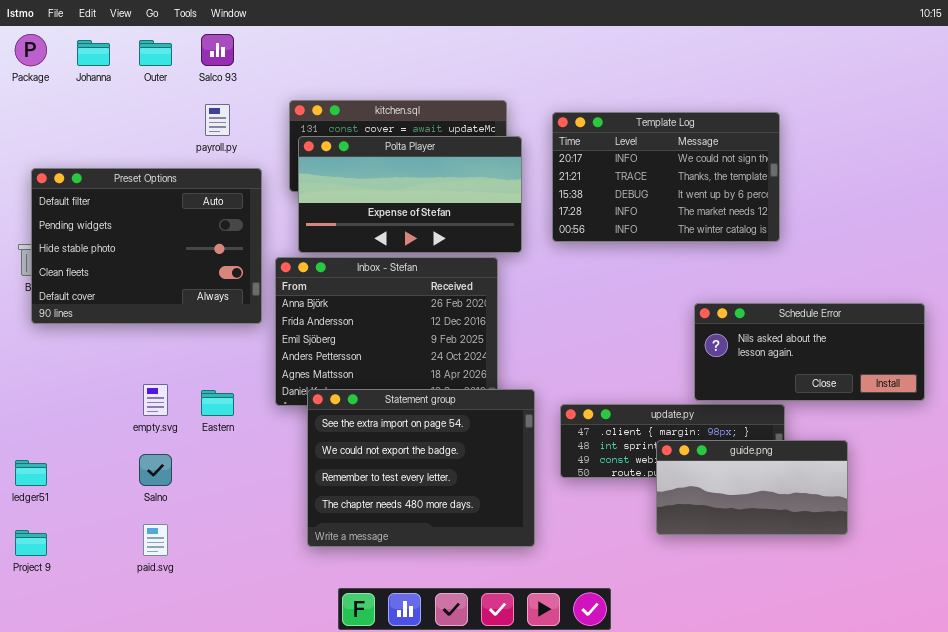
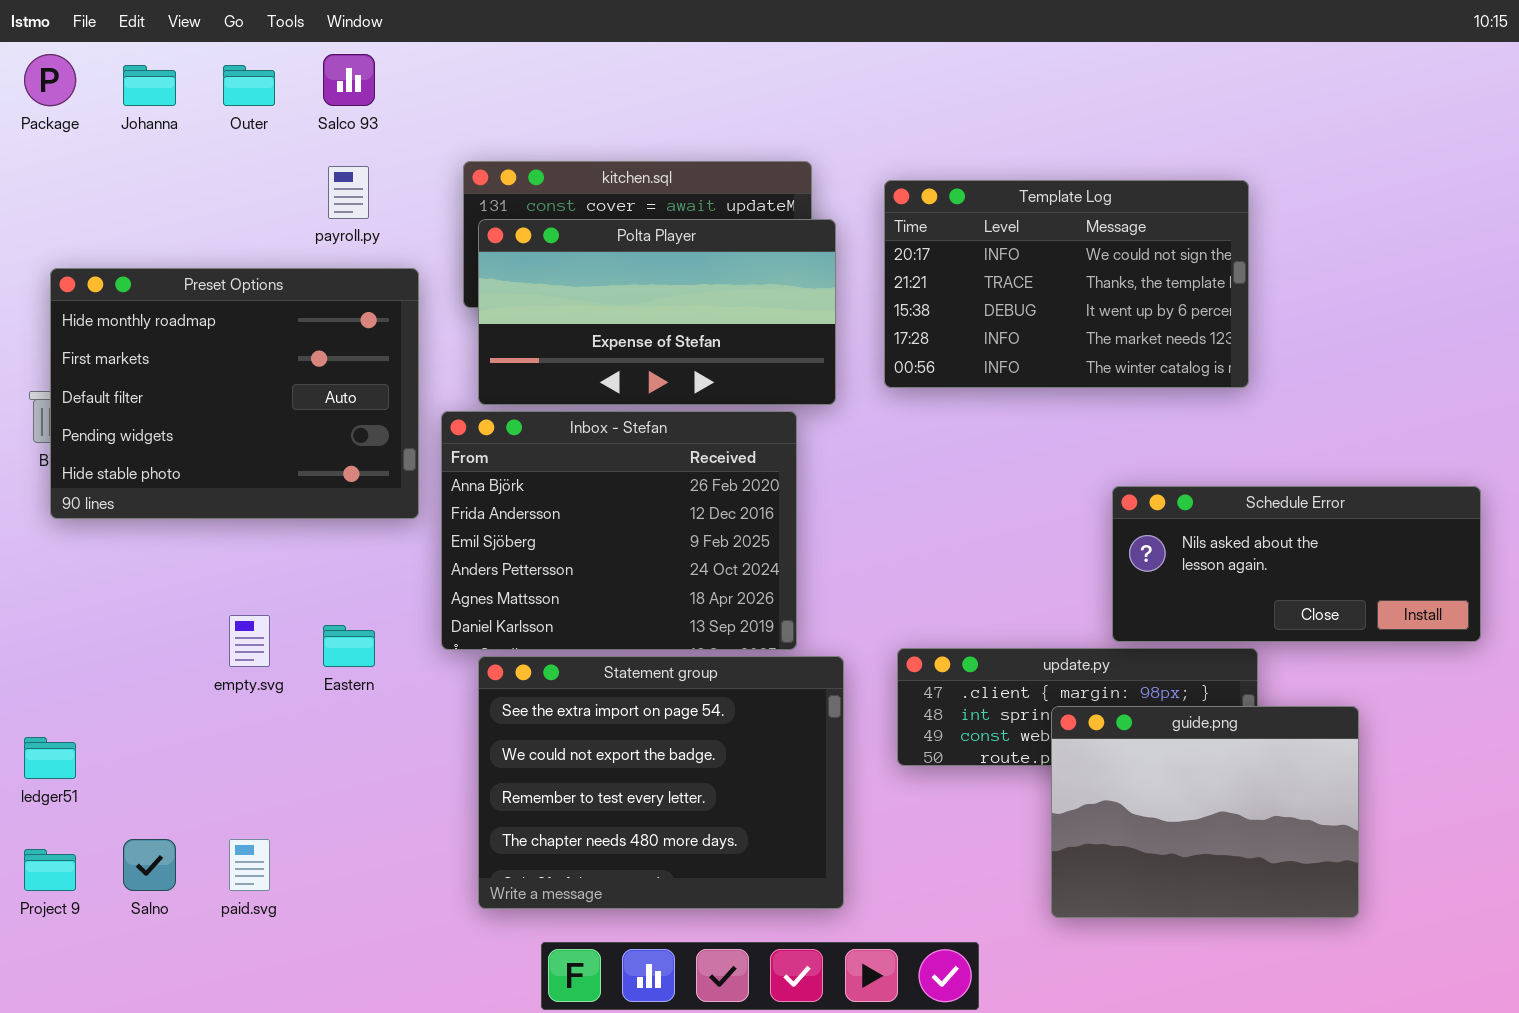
Preset Options: [31,168,262,324] -> [50,268,419,519], scrolled up 2 rows
Statement group: [307,389,535,547] -> [478,656,844,909], moved
guide.png: [656,440,848,535] -> [1051,706,1359,918], resized
Salno: [139,454,172,486] -> [123,839,176,891], moved

